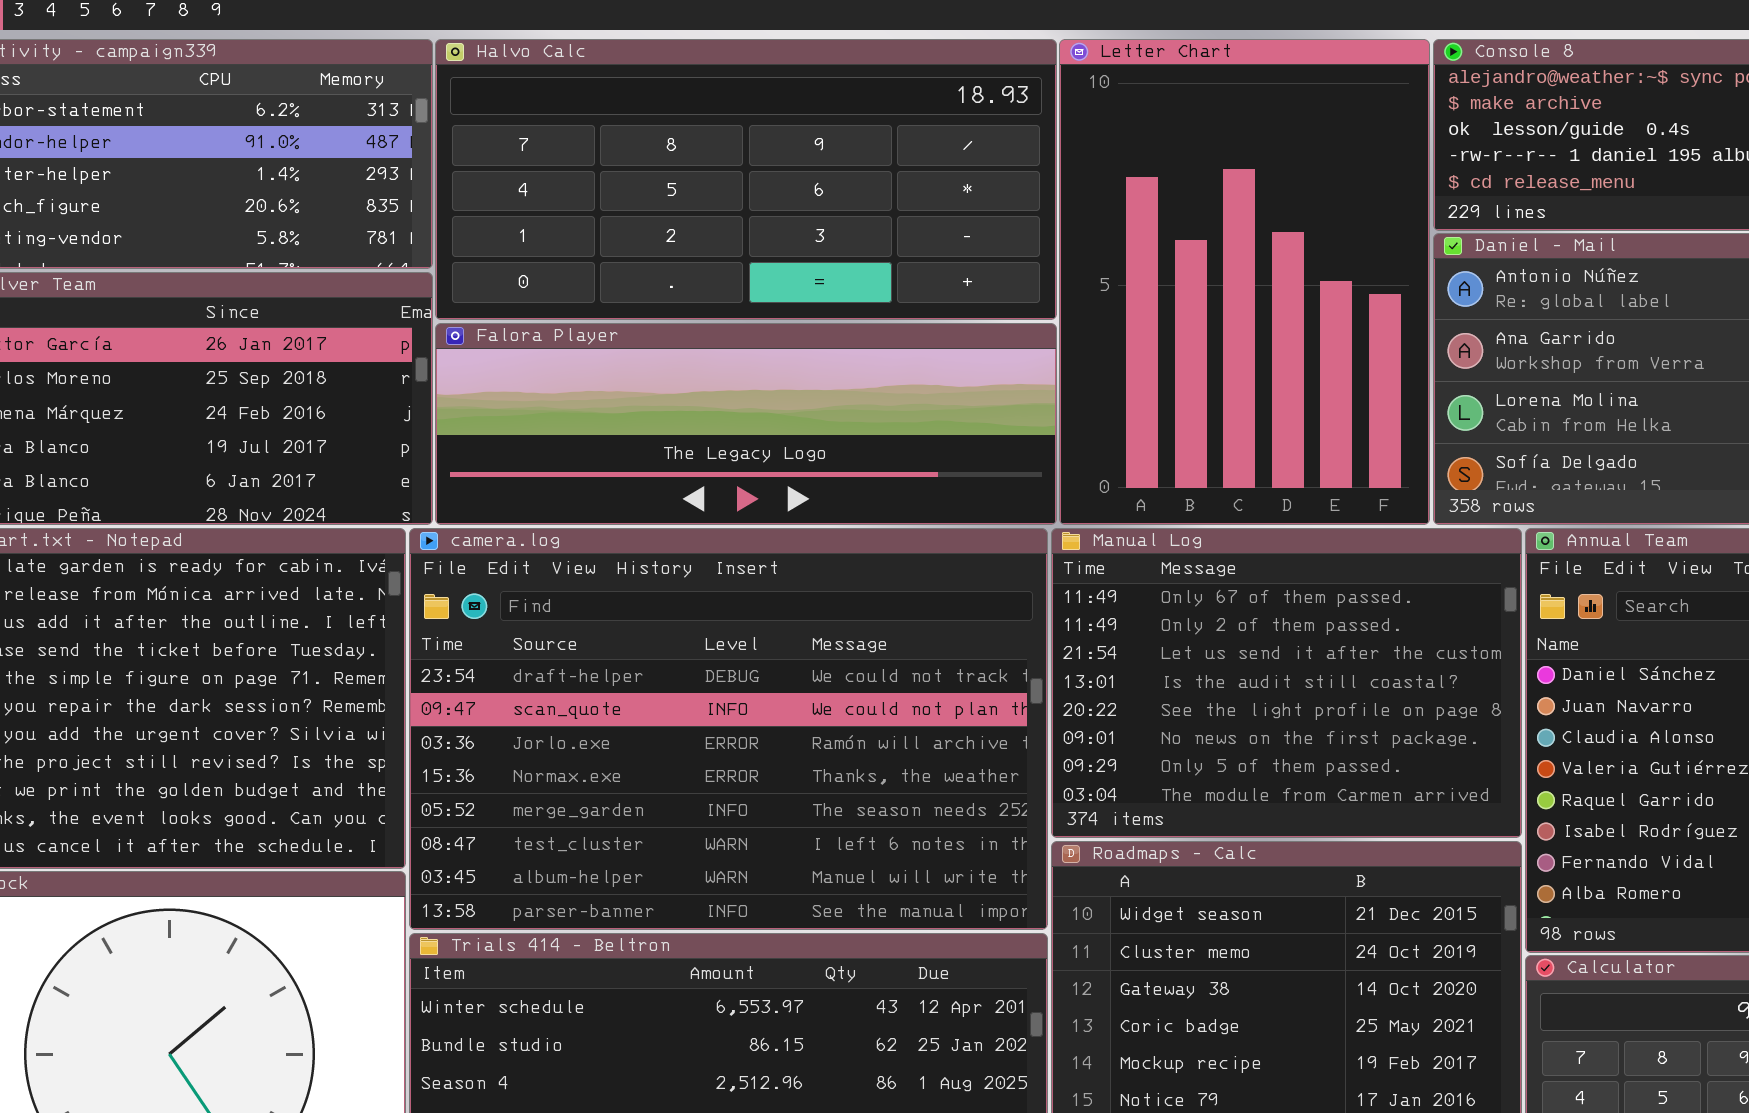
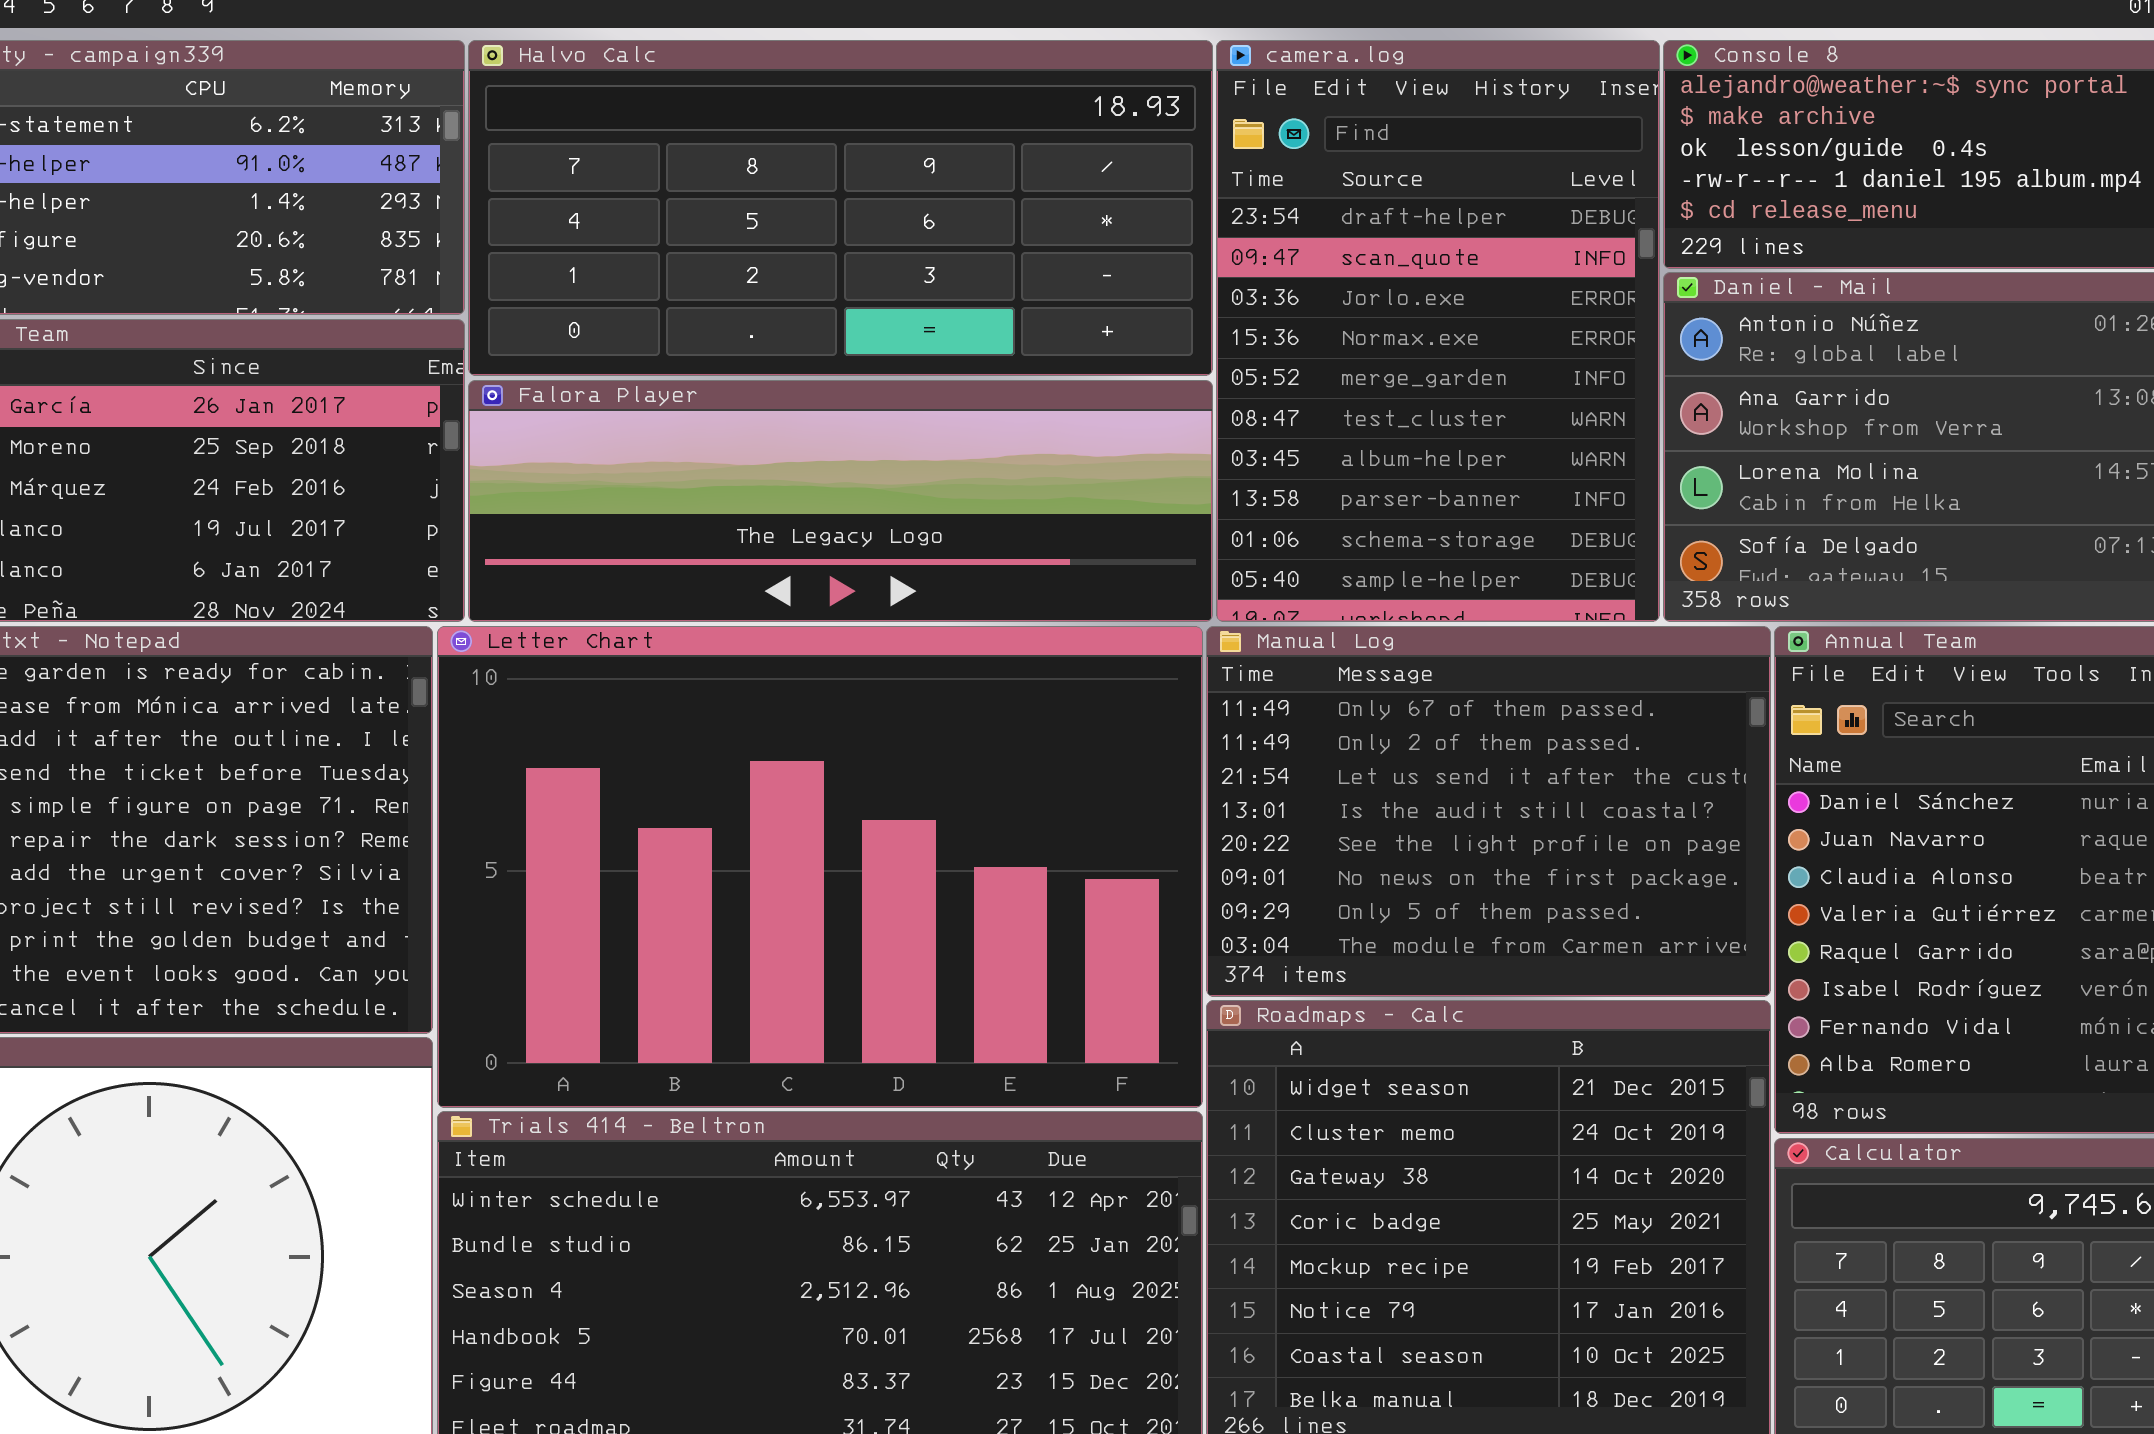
Letter Chart: [1059,39,1430,525] -> [437,626,1203,1108], moved, resized
camera.log: [409,528,1048,930] -> [1216,40,1660,622], moved, resized

